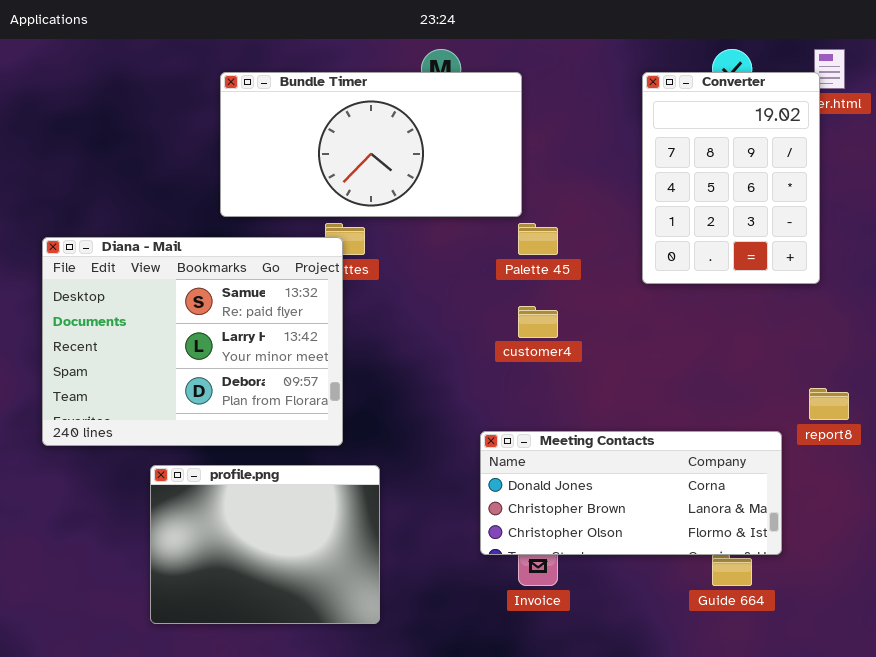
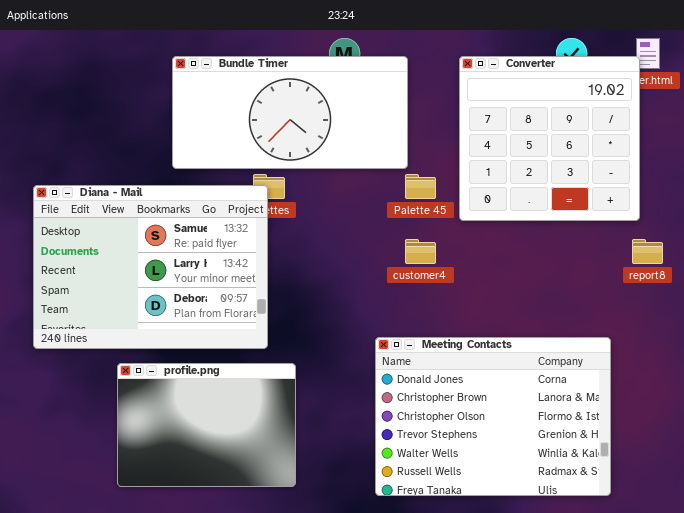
Converter: [642,72,820,284] -> [459,56,640,221], resized
report8: [809,388,849,420] -> [632,239,663,264], moved
Meeting Contacts: [480,431,782,555] -> [375,337,611,496], resized

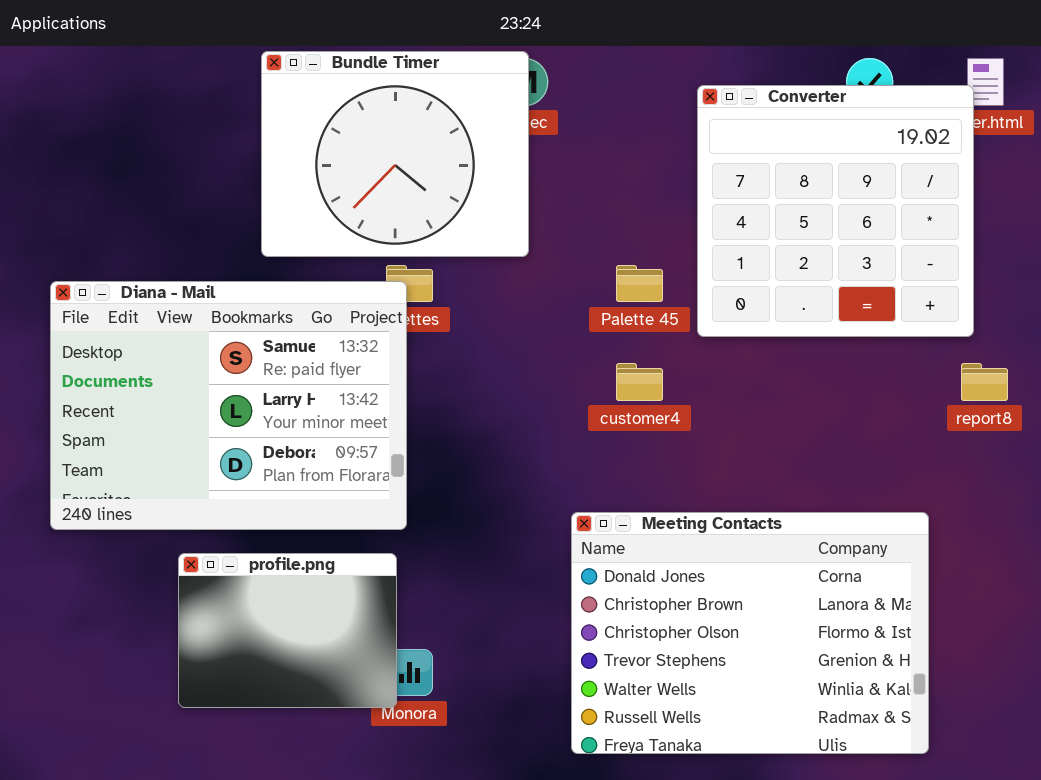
Bundle Timer: [172,56,408,169] -> [261,51,529,257], resized
profile.png: [117,363,296,487] -> [178,553,397,708], resized

